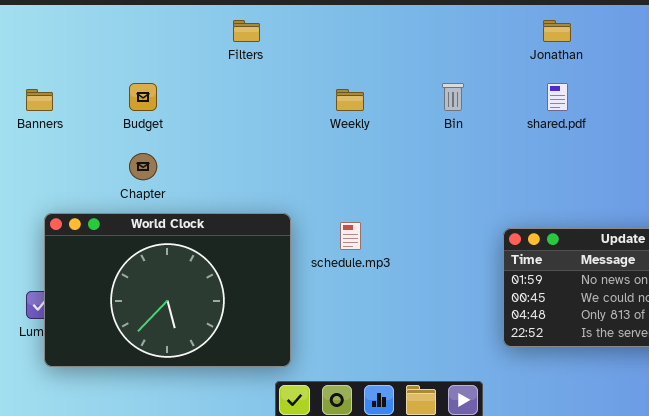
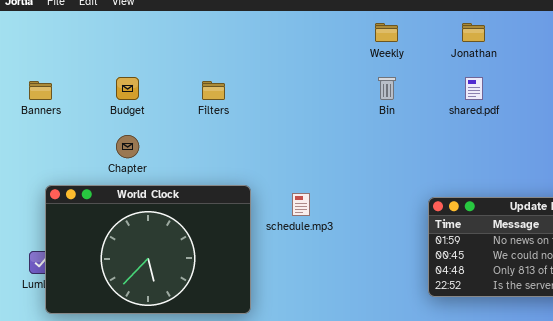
Filters: [233,20,260,42] -> [202,81,225,100], moved
Weekly: [336,89,364,111] -> [375,23,398,42], moved

